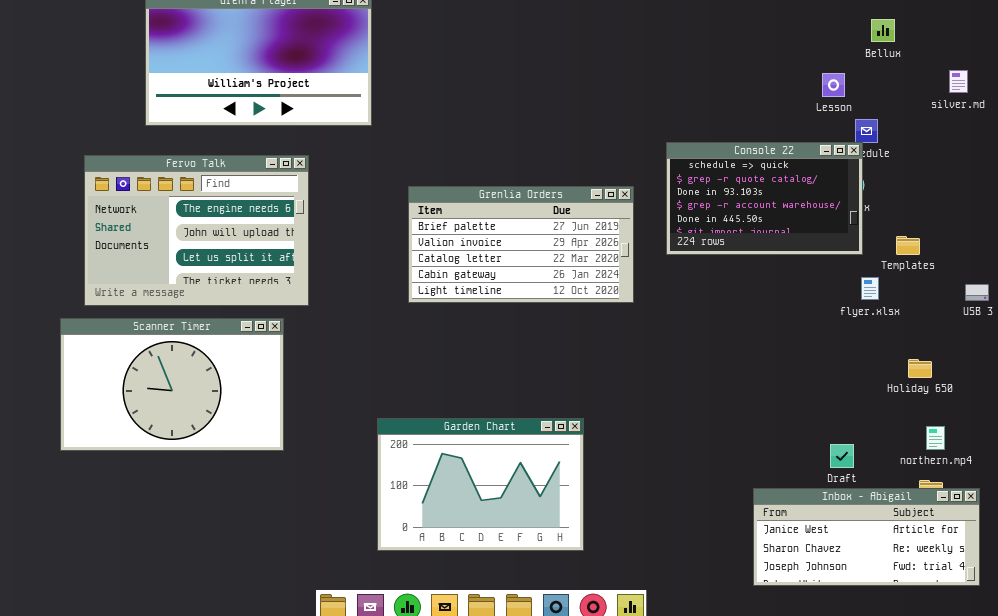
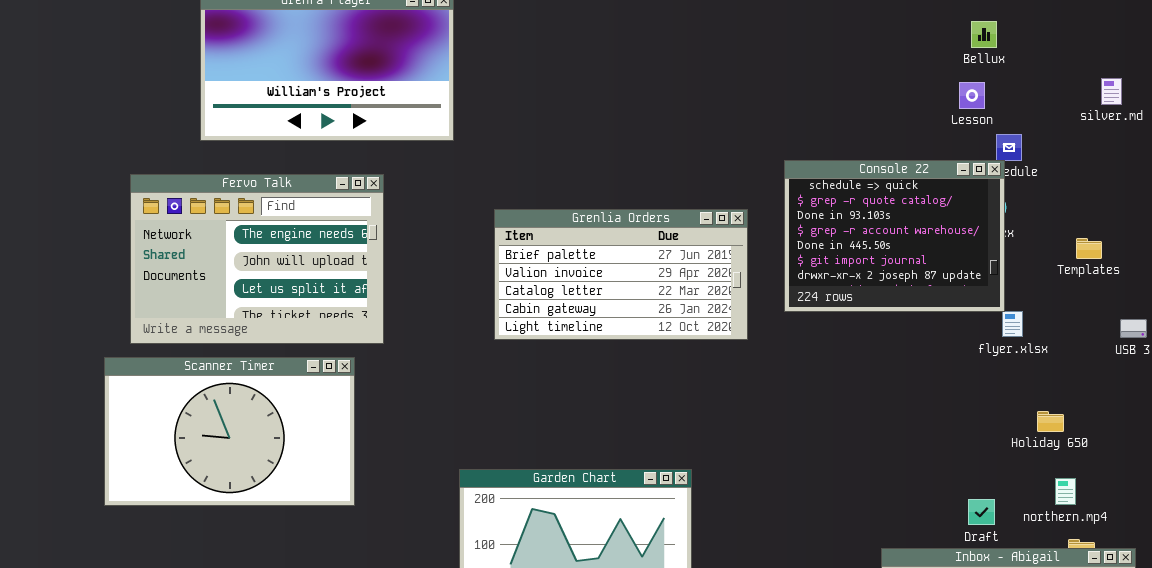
Bellux: [871,19,895,42] -> [971,21,997,48], moved
Console 22: [666,142,863,255] -> [784,160,1005,312], resized
Templates: [896,236,920,255] -> [1076,238,1102,259], moved
Holiday 650: [908,359,932,378] -> [1037,411,1064,432], moved
northern.mp4: [926,426,945,450] -> [1055,478,1076,505], moved

